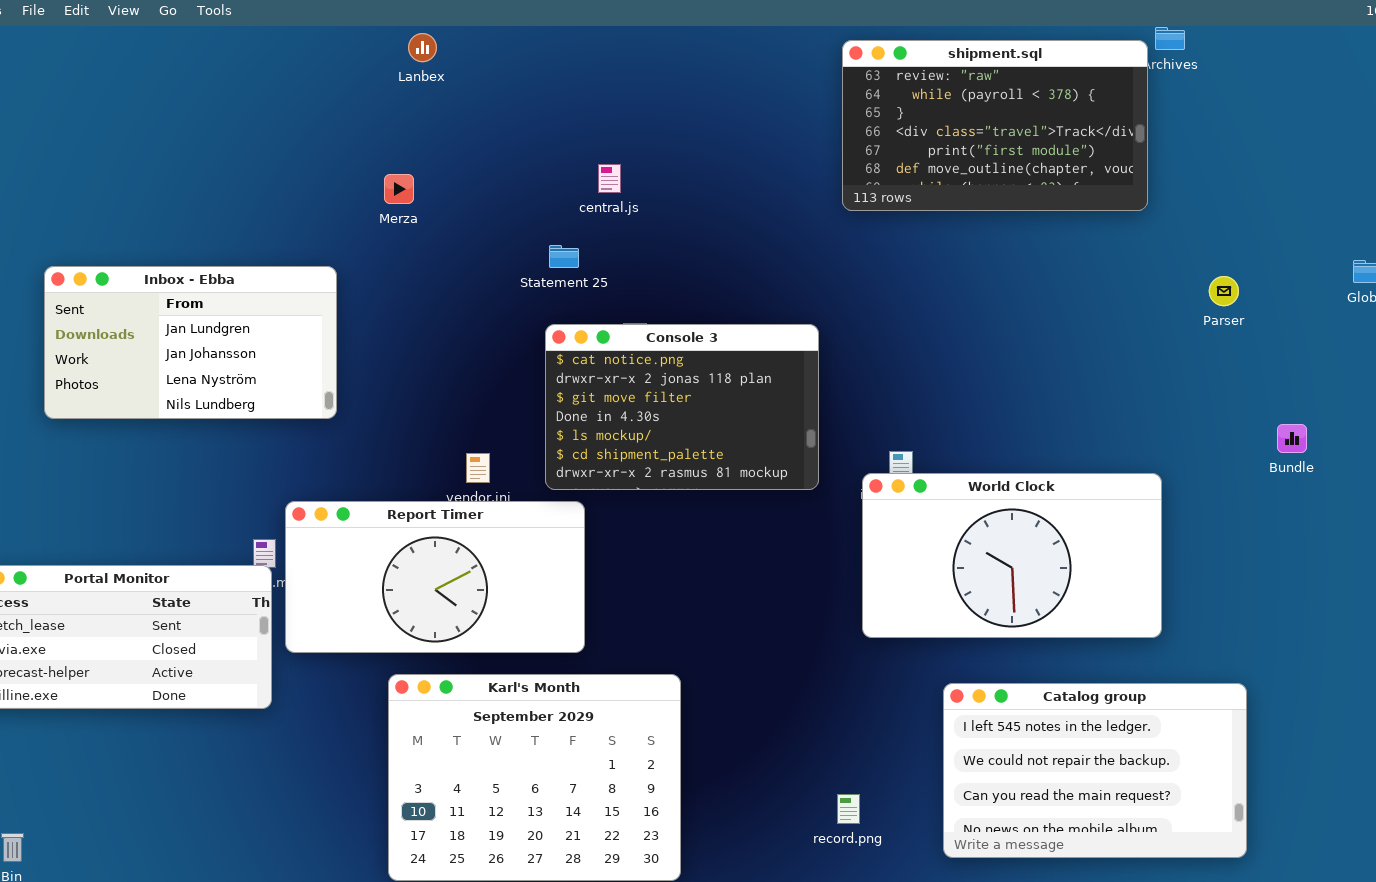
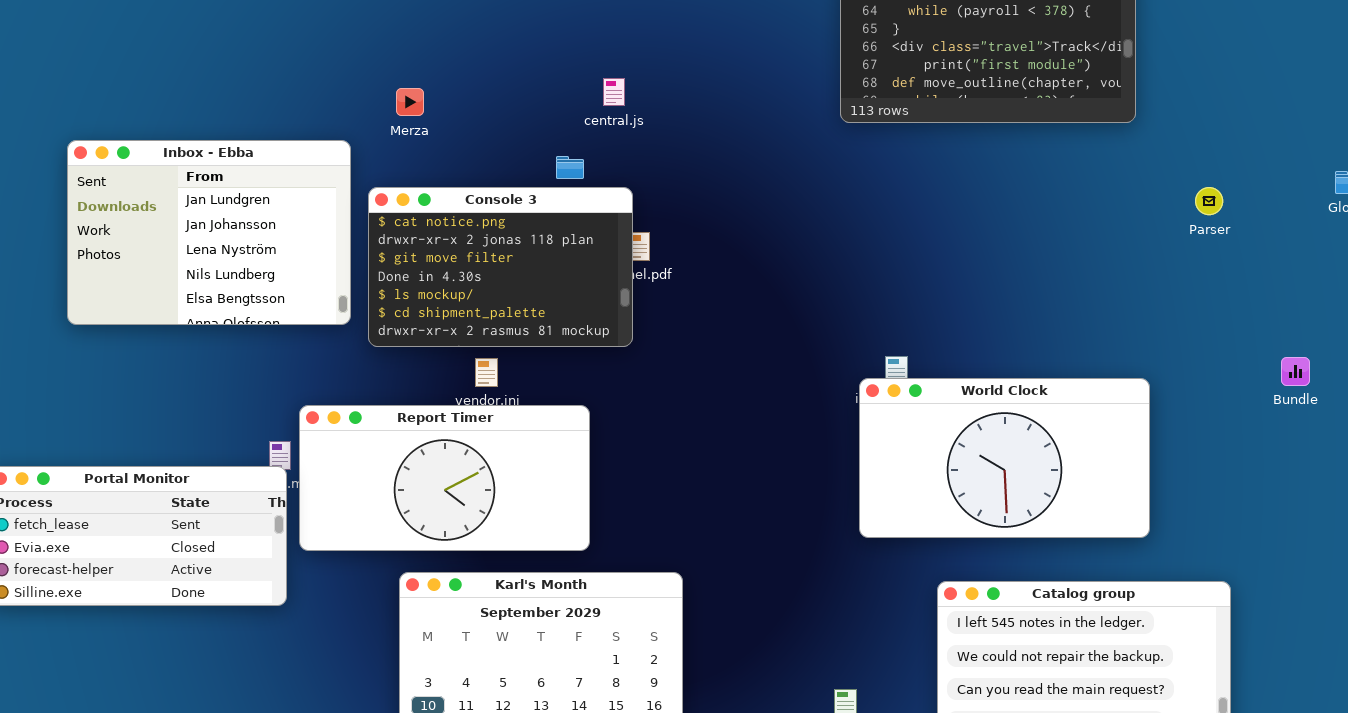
Inbox - Ebba: [44,266,337,419] -> [67,140,351,325], resized
Console 3: [545,324,819,490] -> [368,187,633,347], moved
Bundle: [1277,424,1307,453] -> [1281,357,1310,386], moved

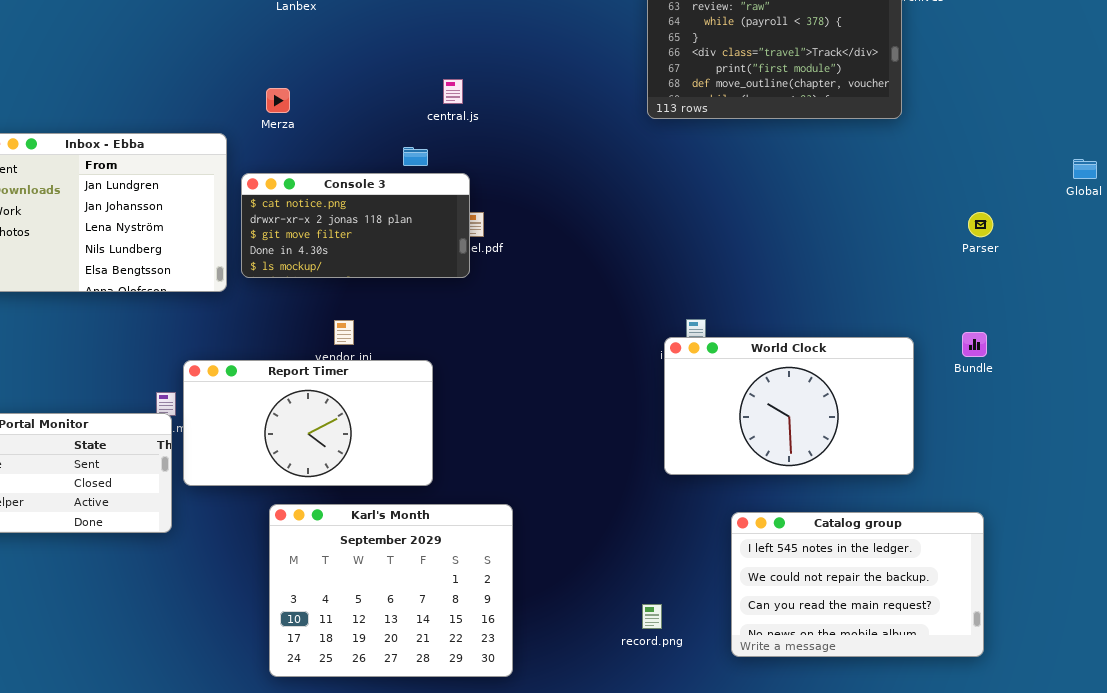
Console 3: [368,187,633,347] -> [241,173,470,278], resized
Parser: [1195,187,1223,215] -> [968,212,993,237], moved
Bundle: [1281,357,1310,386] -> [962,332,987,357], moved

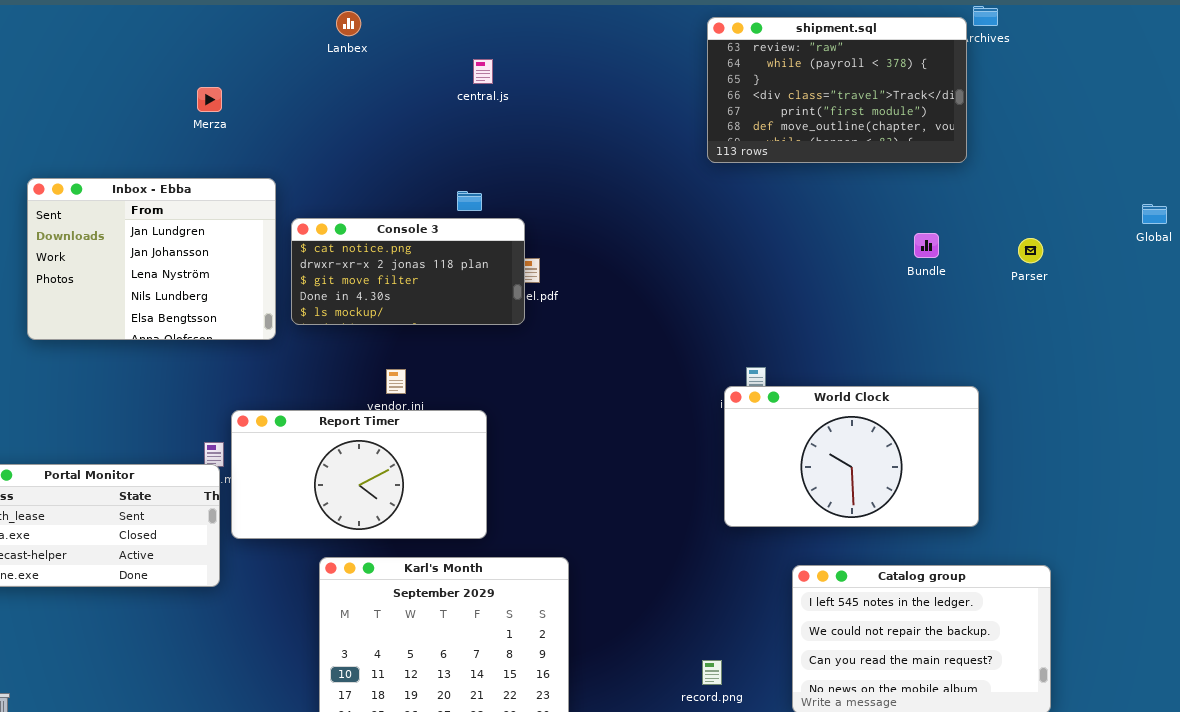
central.js: [443,79,463,104] -> [473,59,493,84], moved
Merza: [266,88,290,113] -> [197,87,222,112], moved
Parser: [968,212,993,237] -> [1018,238,1043,263], moved
Bundle: [962,332,987,357] -> [914,233,939,258], moved

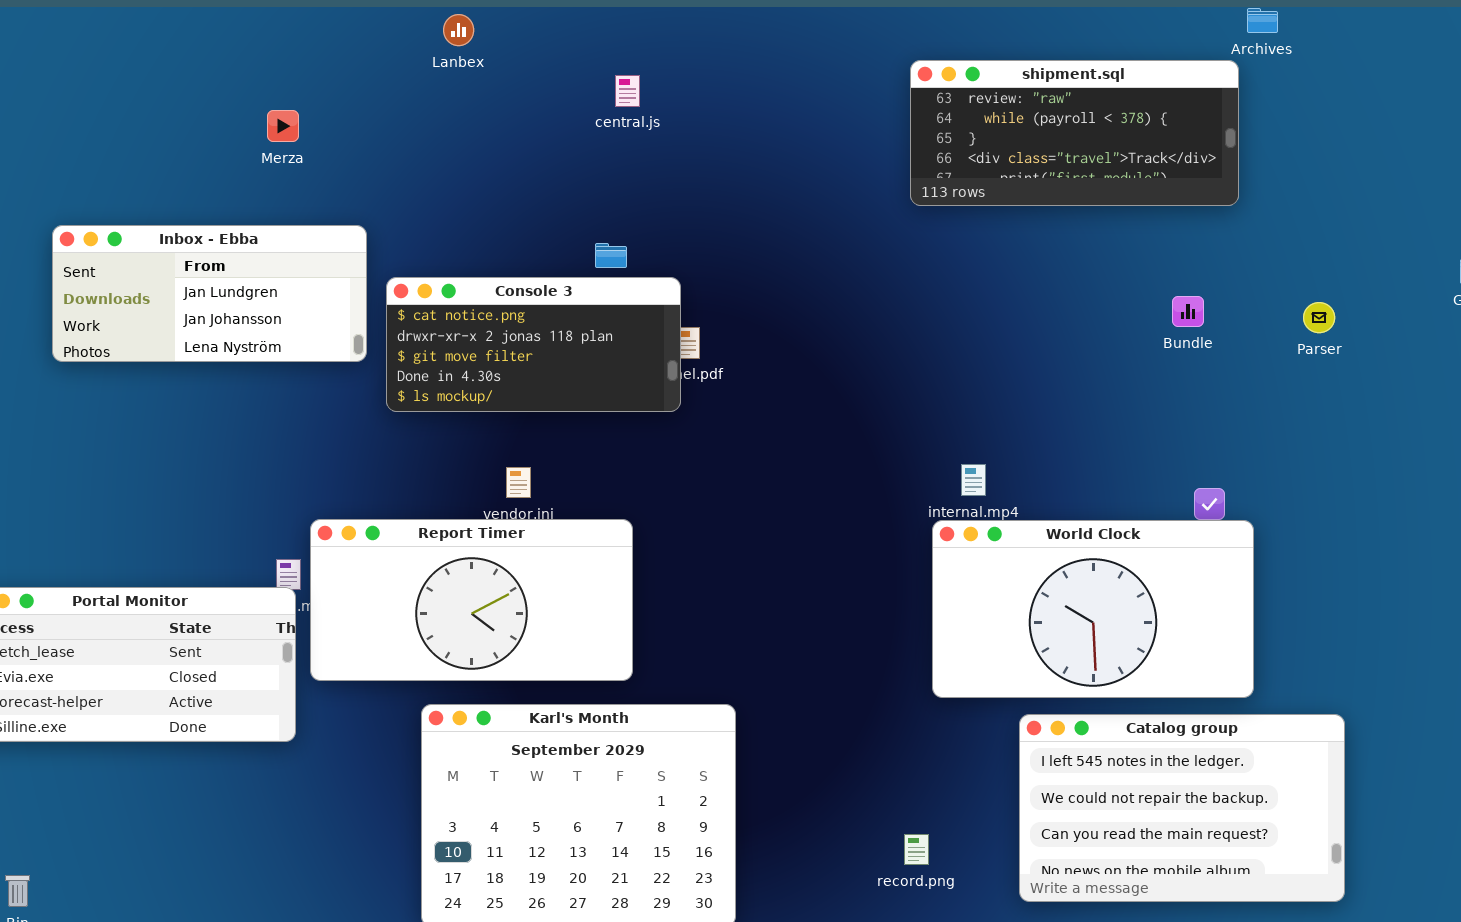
shipment.sql: [707,17,967,163] -> [910,60,1239,206], resized
Inbox - Ebba: [27,178,276,340] -> [52,225,367,362], resized
World Clock: [724,386,979,527] -> [932,520,1254,698], moved

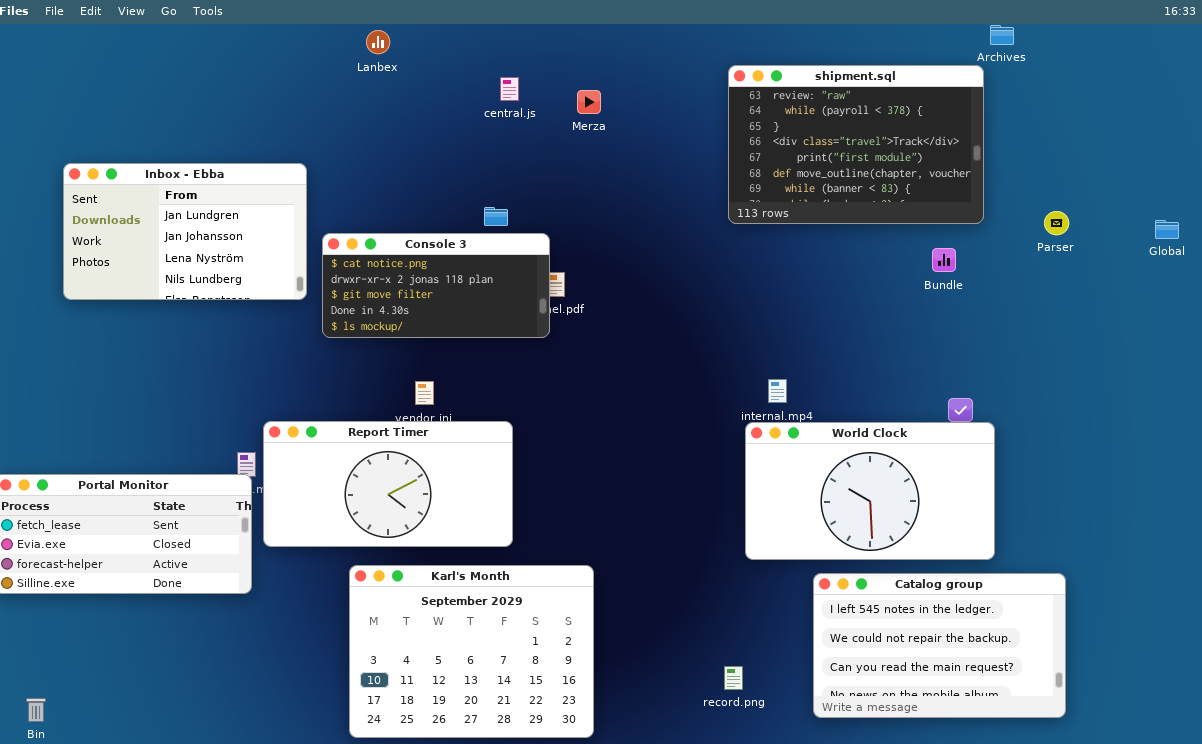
shipment.sql: [910,60,1239,206] -> [728,65,984,224], resized
Merza: [267,110,299,142] -> [577,90,601,114], moved
Inbox - Ebba: [52,225,367,362] -> [63,163,307,300], resized
Parser: [1303,302,1335,333] -> [1044,211,1069,235], moved

